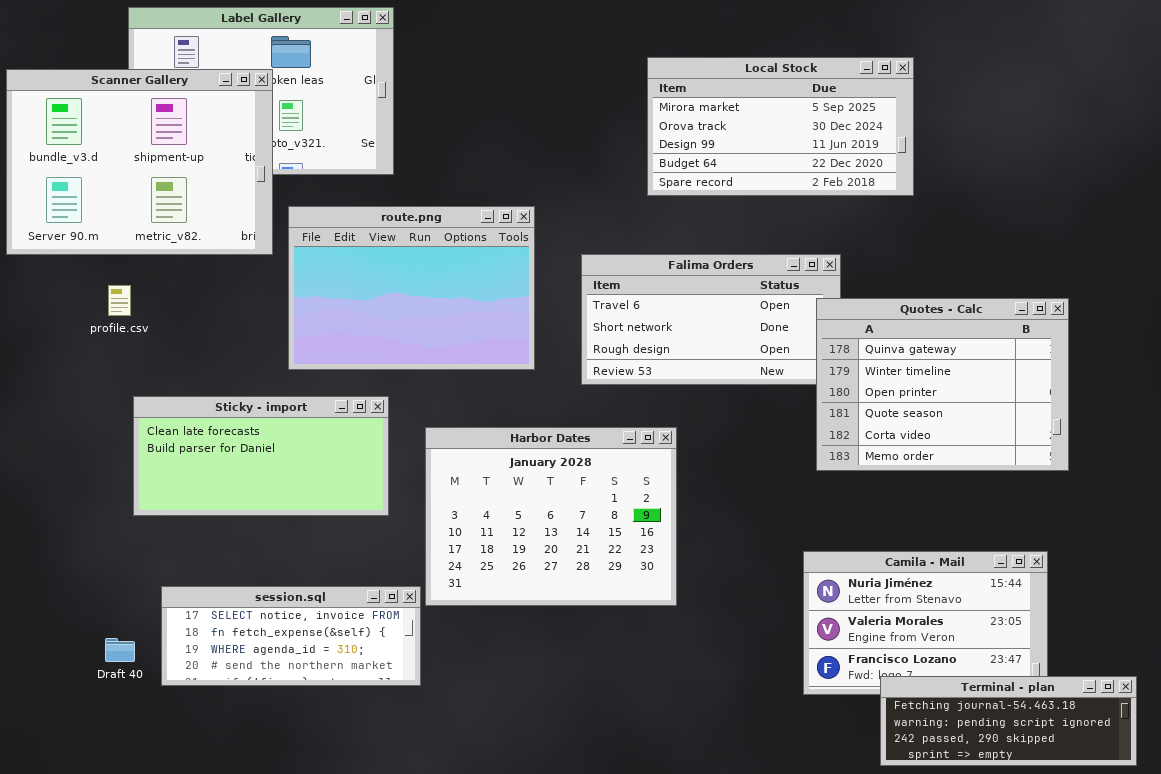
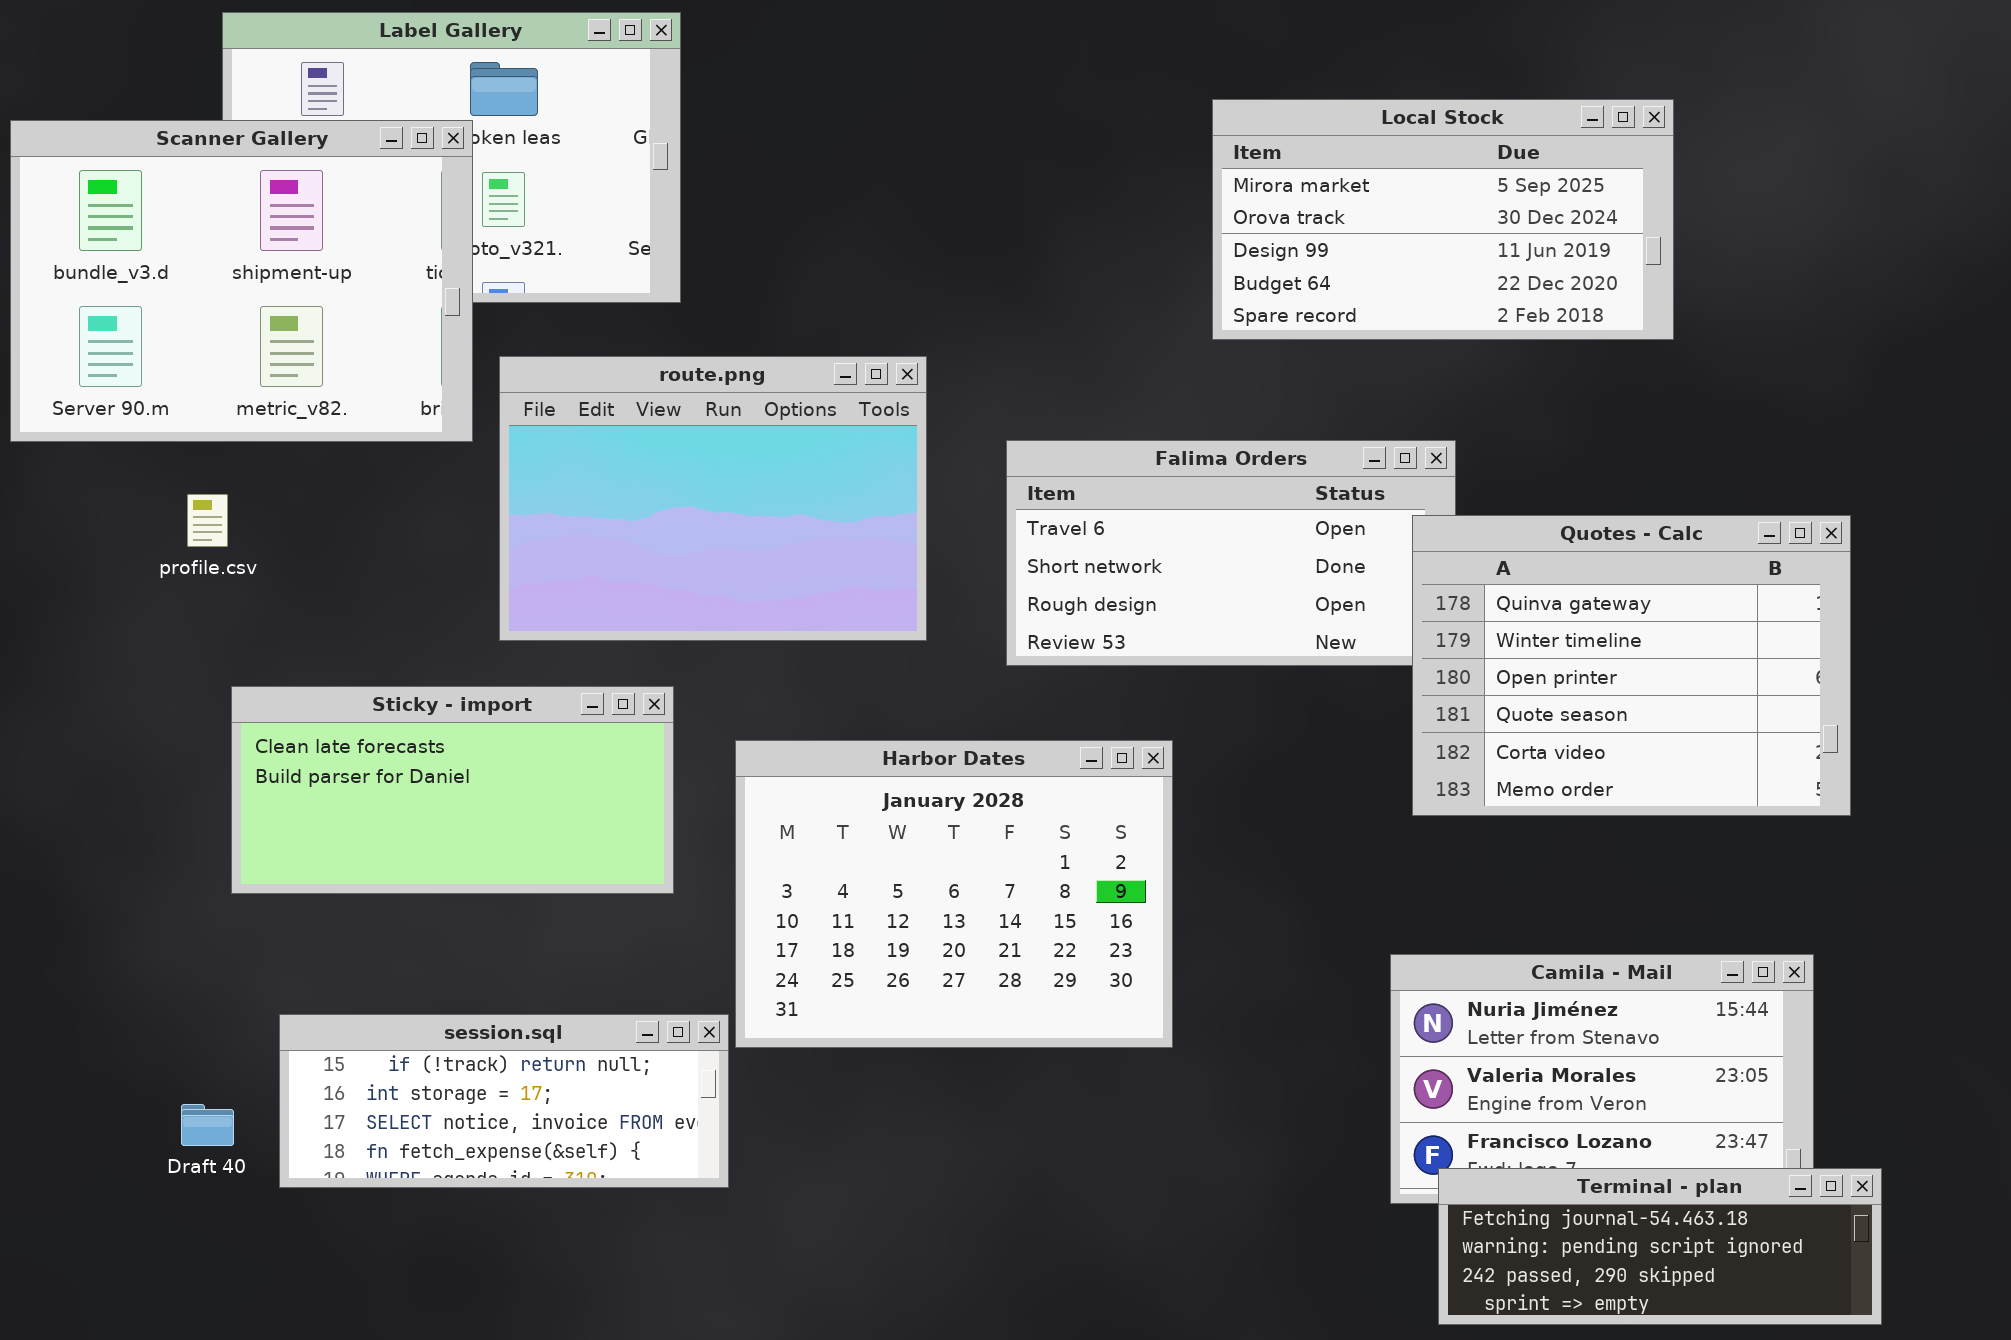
Local Stock: [647,57,914,196] -> [1212,99,1674,340], moved
session.sql: [161,586,421,686] -> [279,1014,729,1188], scrolled up 2 rows
Terminal - plan: [880,676,1137,766] -> [1438,1168,1882,1325], moved

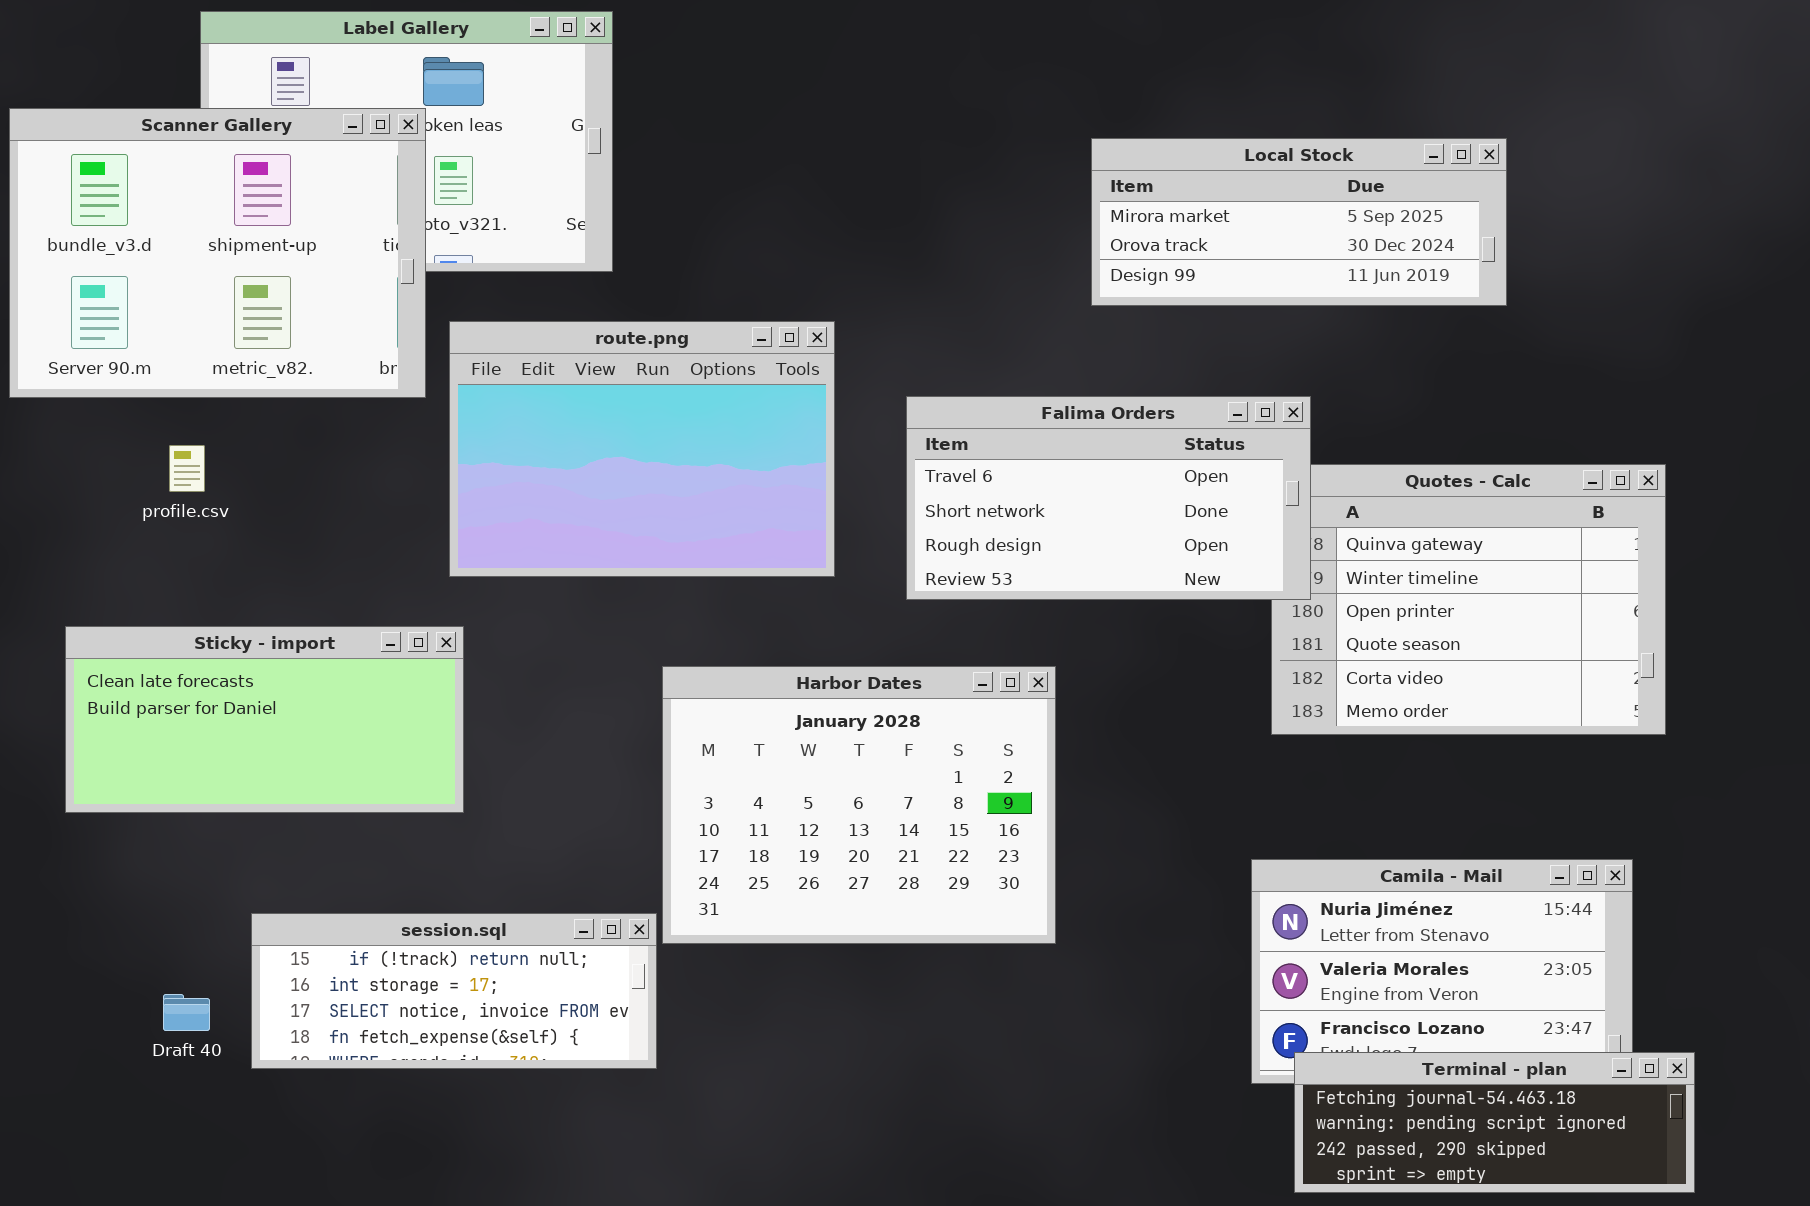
Local Stock: [1212,99,1674,340] -> [1091,138,1507,306], resized
Falima Orders: [1006,440,1456,666] -> [906,396,1311,600], raised
Sticky - import: [231,686,674,894] -> [65,626,464,813], moved

